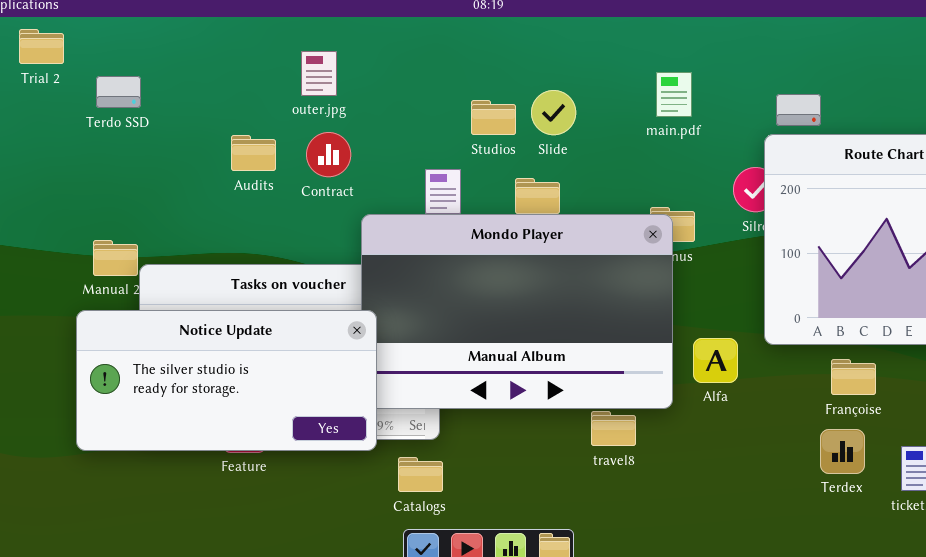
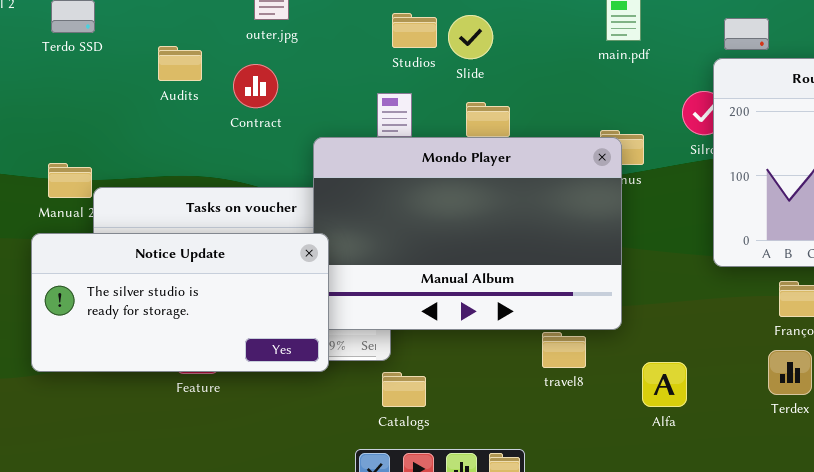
Slide: [531,90,576,135] -> [448,15,493,59], moved
Studios: [471,100,516,135] -> [392,13,437,48], moved
Contract: [306,132,351,177] -> [233,64,278,108], moved
Audits: [231,135,276,171] -> [158,46,202,81], moved
Alfa: [693,338,738,383] -> [642,362,687,407], moved
Catalogs: [398,457,443,492] -> [382,372,426,407], moved

